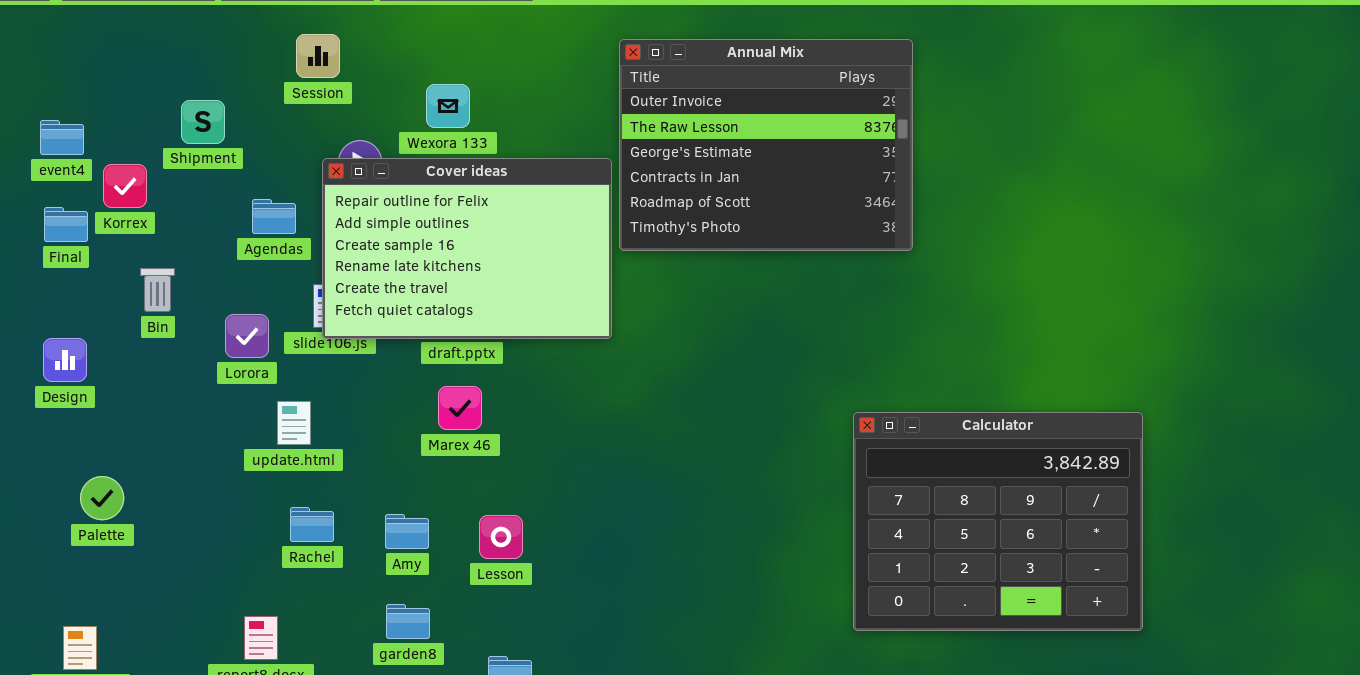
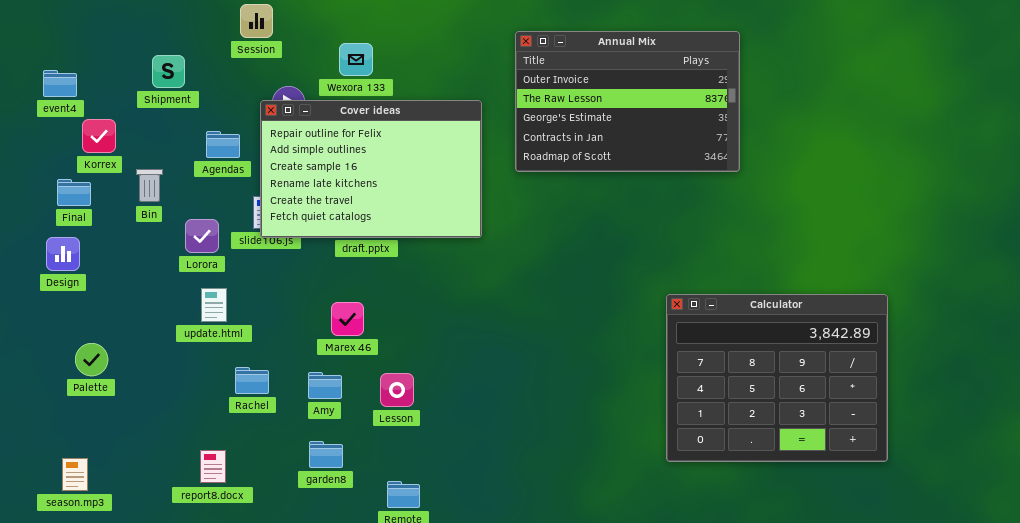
Annual Mix: [619,39,913,251] -> [515,31,740,172], moved, resized
Korrex: [103,164,147,208] -> [82,119,116,153], moved
Final: [44,207,88,242] -> [57,179,91,206], moved
Bin: [140,268,175,312] -> [136,169,163,202], moved
Marex 46: [438,386,482,430] -> [331,302,364,336], moved
update.html: [277,401,311,445] -> [201,288,227,322], moved

